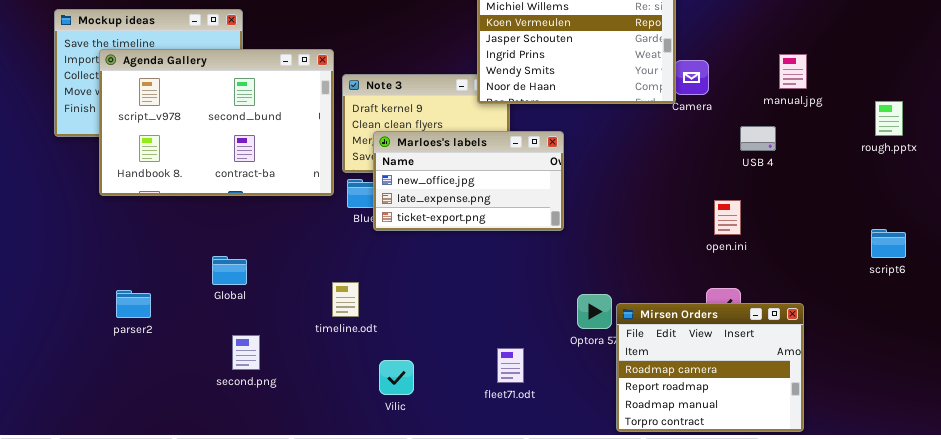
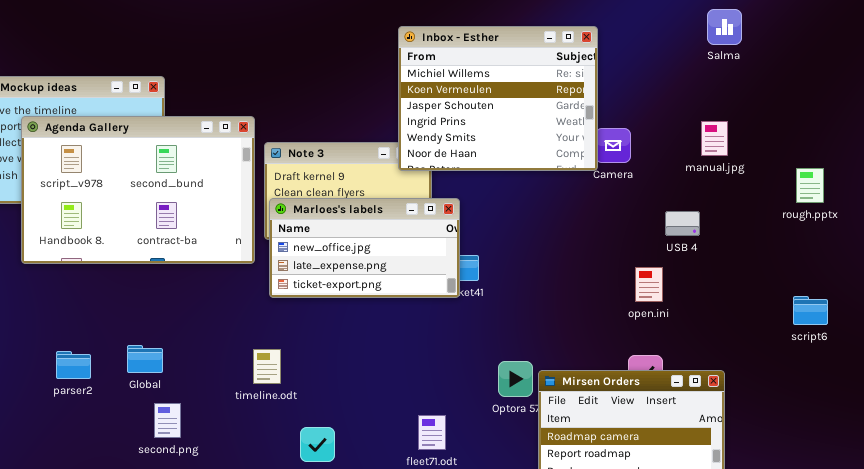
USB 4: [740,126,776,151] -> [665,211,700,236], moved
Marloes's labels: [373,131,564,231] -> [269,198,460,298], moved
Global: [212,256,247,285] -> [127,345,163,373], moved
parser2: [116,290,151,318] -> [56,351,91,379], moved

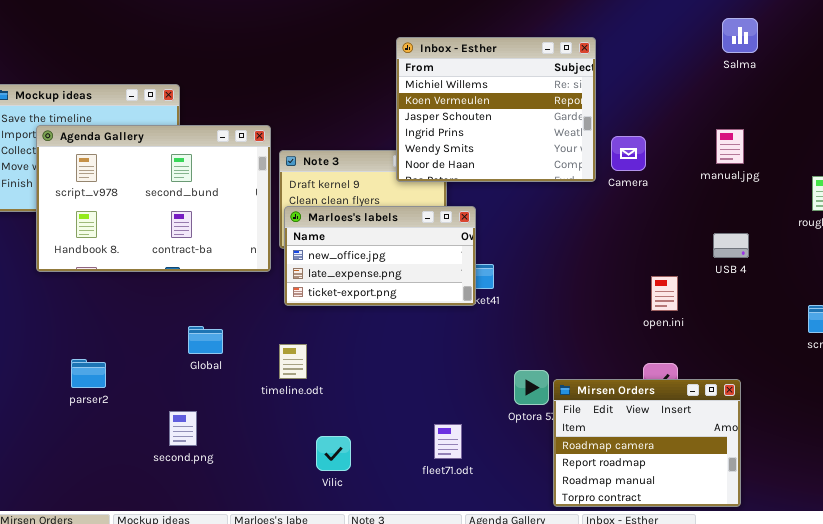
Inbox - Esther: [398,26,598,171] -> [396,37,596,182], moved
USB 4: [665,211,700,236] -> [713,233,749,258], moved
Global: [127,345,163,373] -> [188,326,223,354], moved
timeline.odt: [253,349,281,384] -> [279,344,307,379], moved

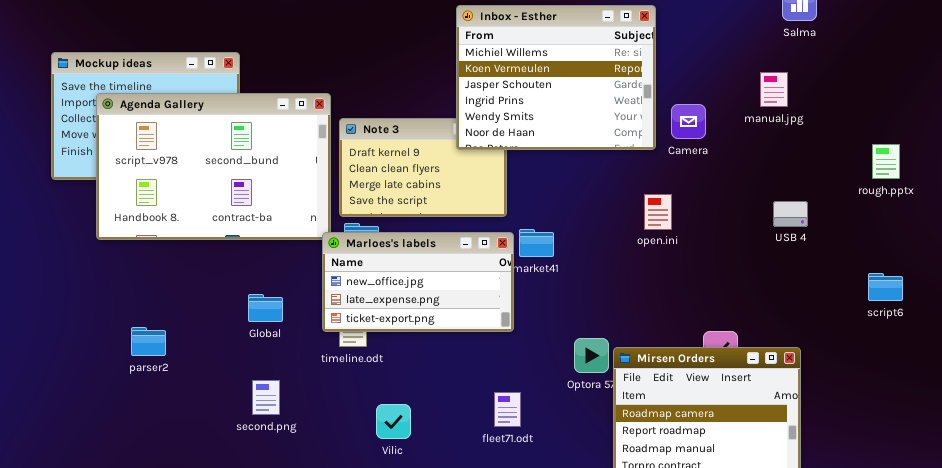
manual.jpg: [716,129,744,164] -> [760,72,788,107], moved
Marloes's labels: [284,206,476,306] -> [322,232,514,332], moved
open.ini: [651,276,678,311] -> [644,194,672,230], moved
second.png: [169,411,197,446] -> [252,380,280,415], moved

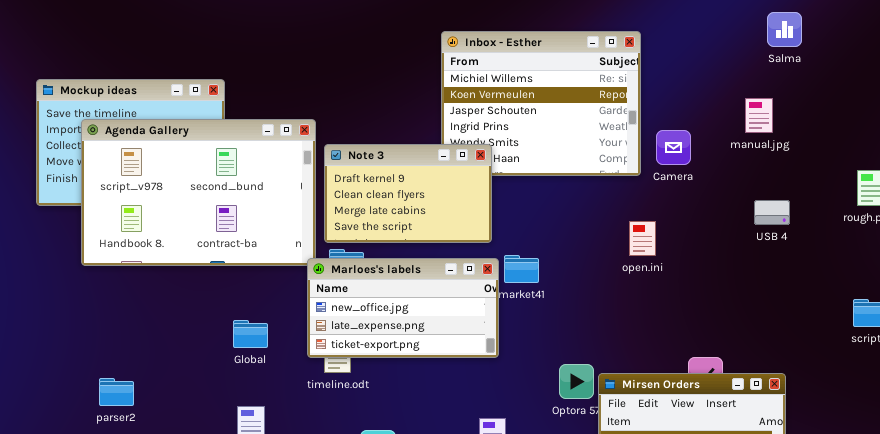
Note 3: [339,118,507,217] -> [324,144,492,243], raised
USB 4: [773,201,808,227] -> [754,200,790,225], moved
parser2: [131,327,166,356] -> [99,378,134,406], moved

